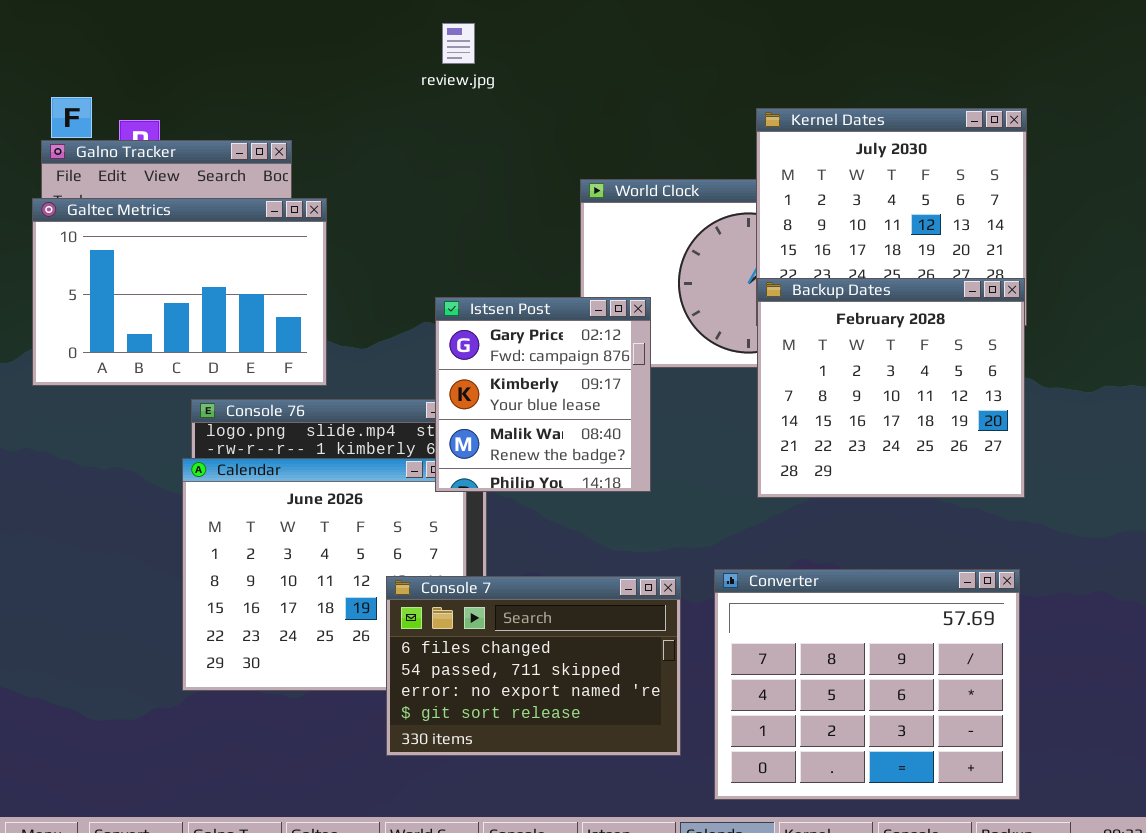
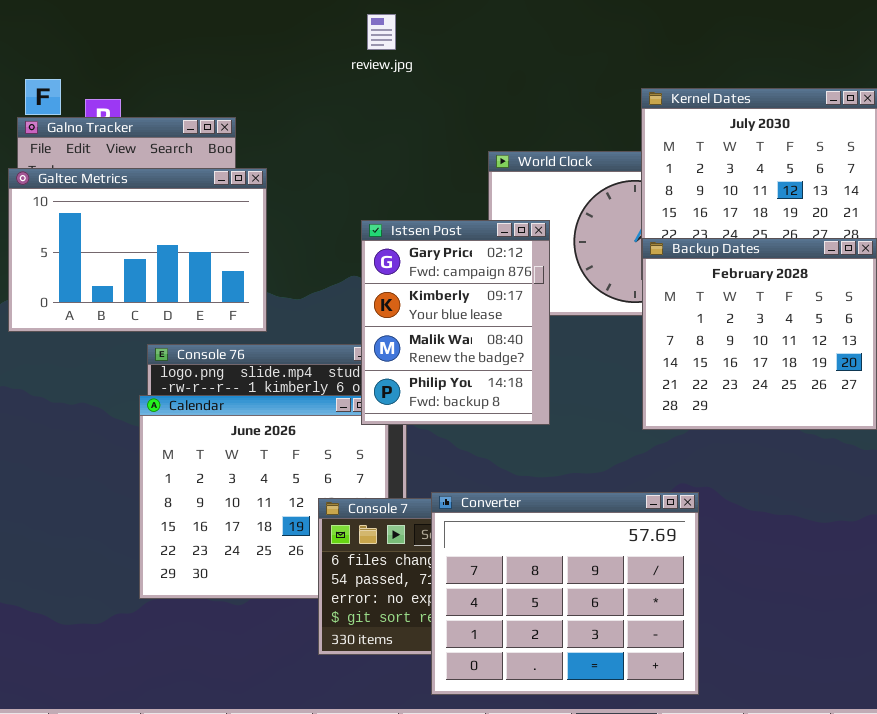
Istsen Post: [435,297,651,492] -> [361,220,550,425], resized
Converter: [714,569,1020,800] -> [431,492,699,695], moved

